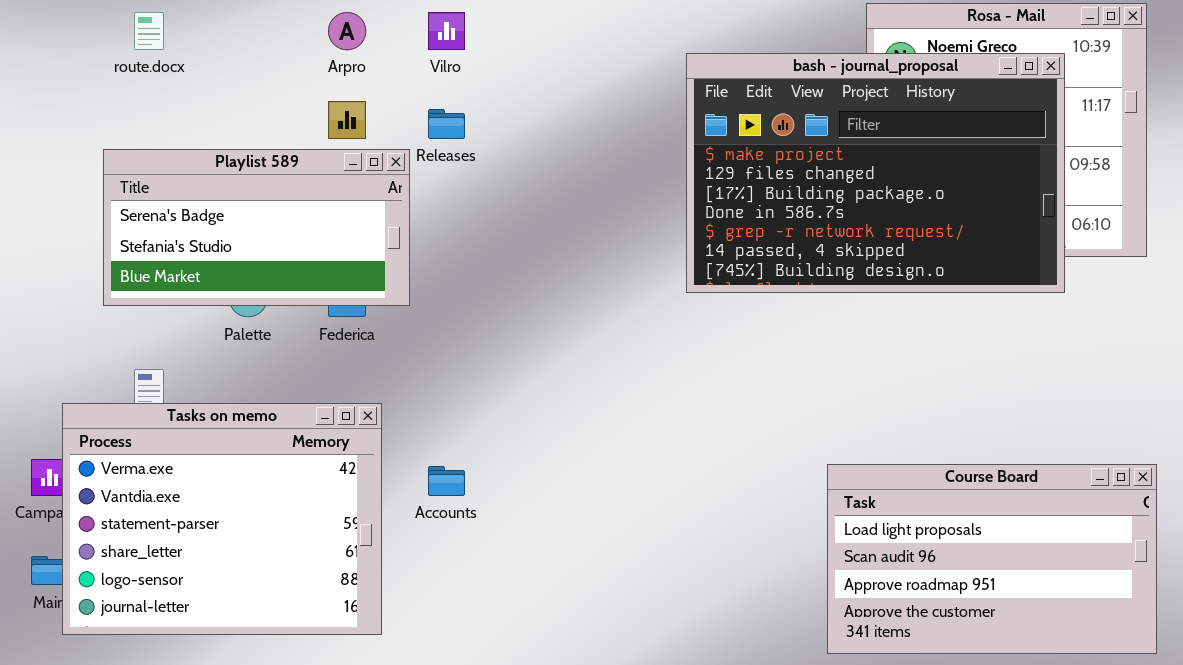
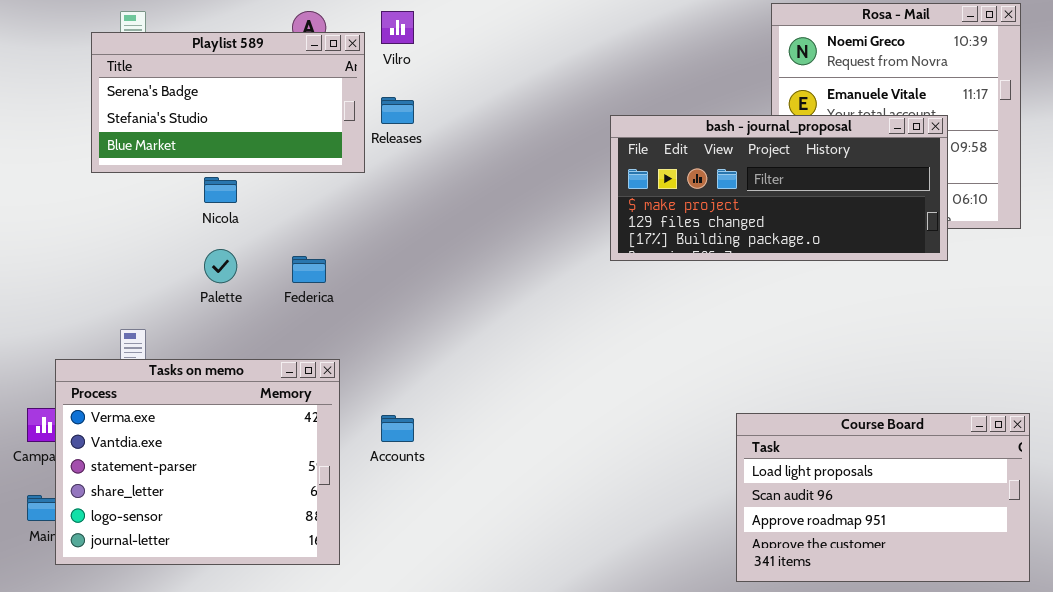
bash - journal_proposal: [686,53,1065,293] -> [610,115,948,261], resized
Playlist 589: [103,149,410,306] -> [91,32,365,173], moved

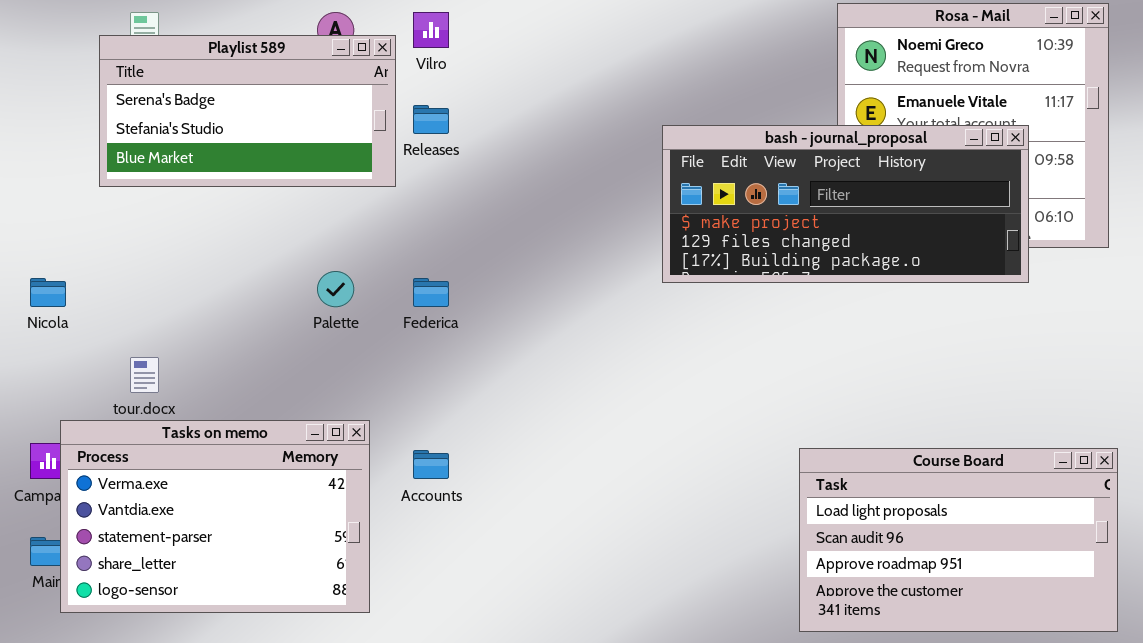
Nicola: [204,177,237,203] -> [30,278,66,307], moved
Palette: [204,249,237,283] -> [317,271,354,307], moved
Federica: [292,256,326,283] -> [413,278,449,307], moved
Tasks on memo: [55,359,340,565] -> [60,420,370,613], resized

